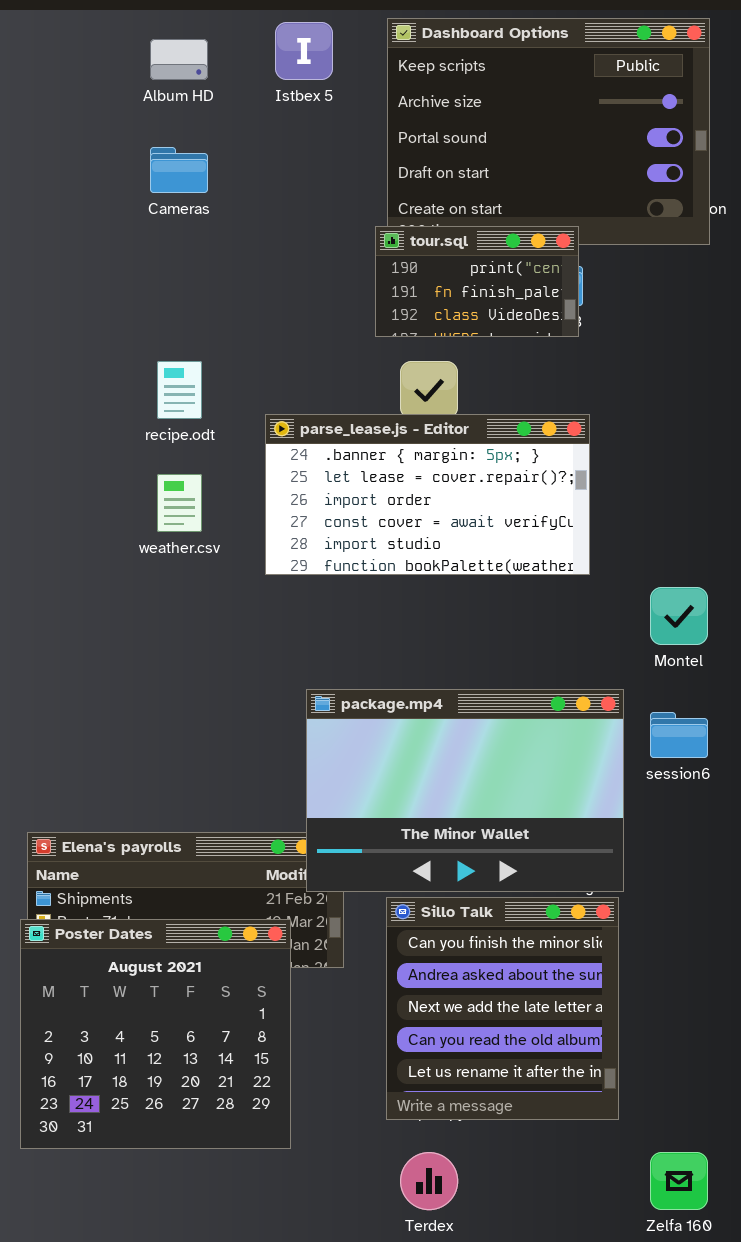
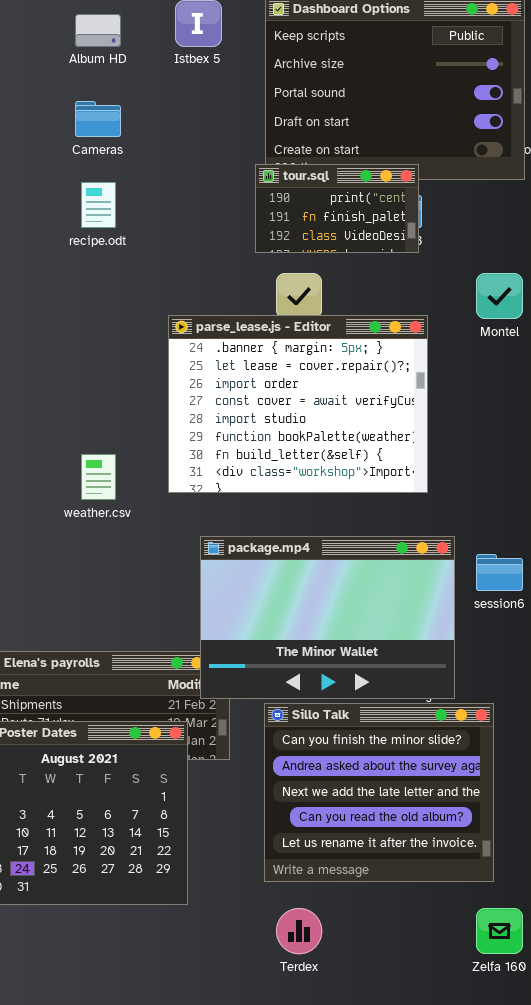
recipe.odt: [157,361,202,419] -> [81,182,116,228], moved
parse_lease.js - Editor: [265,414,590,575] -> [168,315,428,493], resized
weather.csv: [157,474,202,532] -> [81,454,116,500], moved
Montel: [650,587,708,645] -> [476,273,523,319], moved
Sillo Talk: [386,897,619,1120] -> [264,703,494,882], resized

